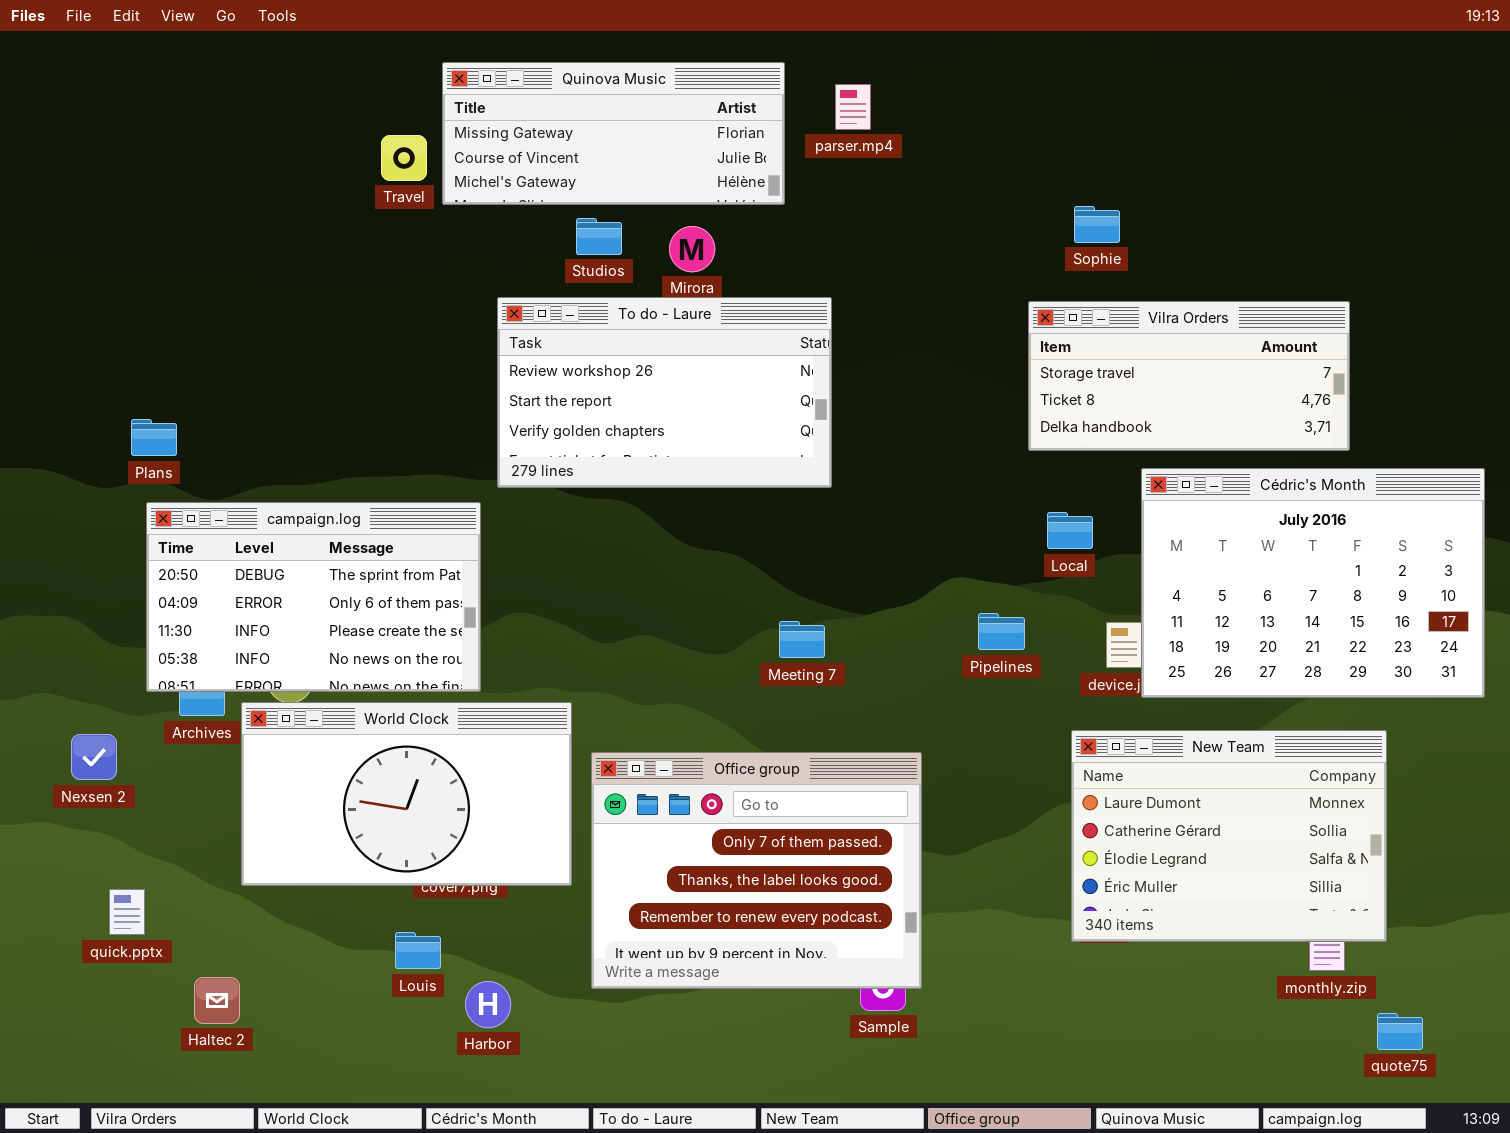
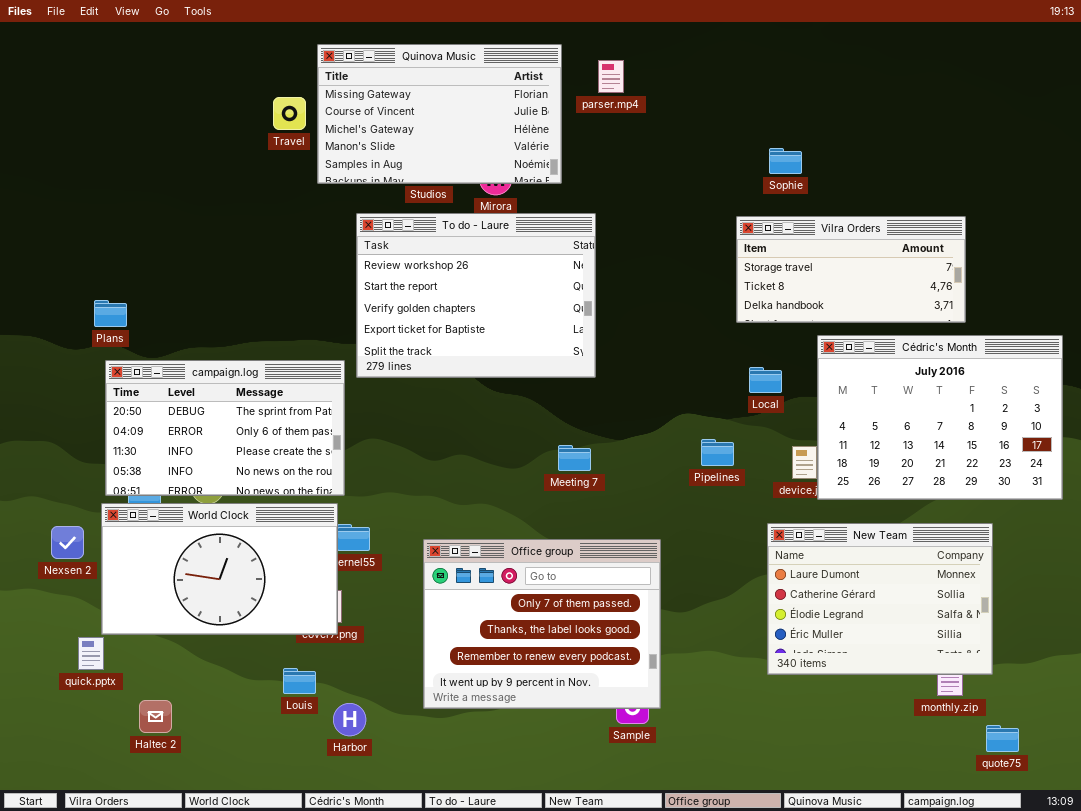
Quinova Music: [442,62,785,205] -> [317,44,562,184], resized
To do - Laure: [497,297,832,488] -> [356,213,596,378], resized
World Clock: [241,702,572,886] -> [101,503,338,635], moved

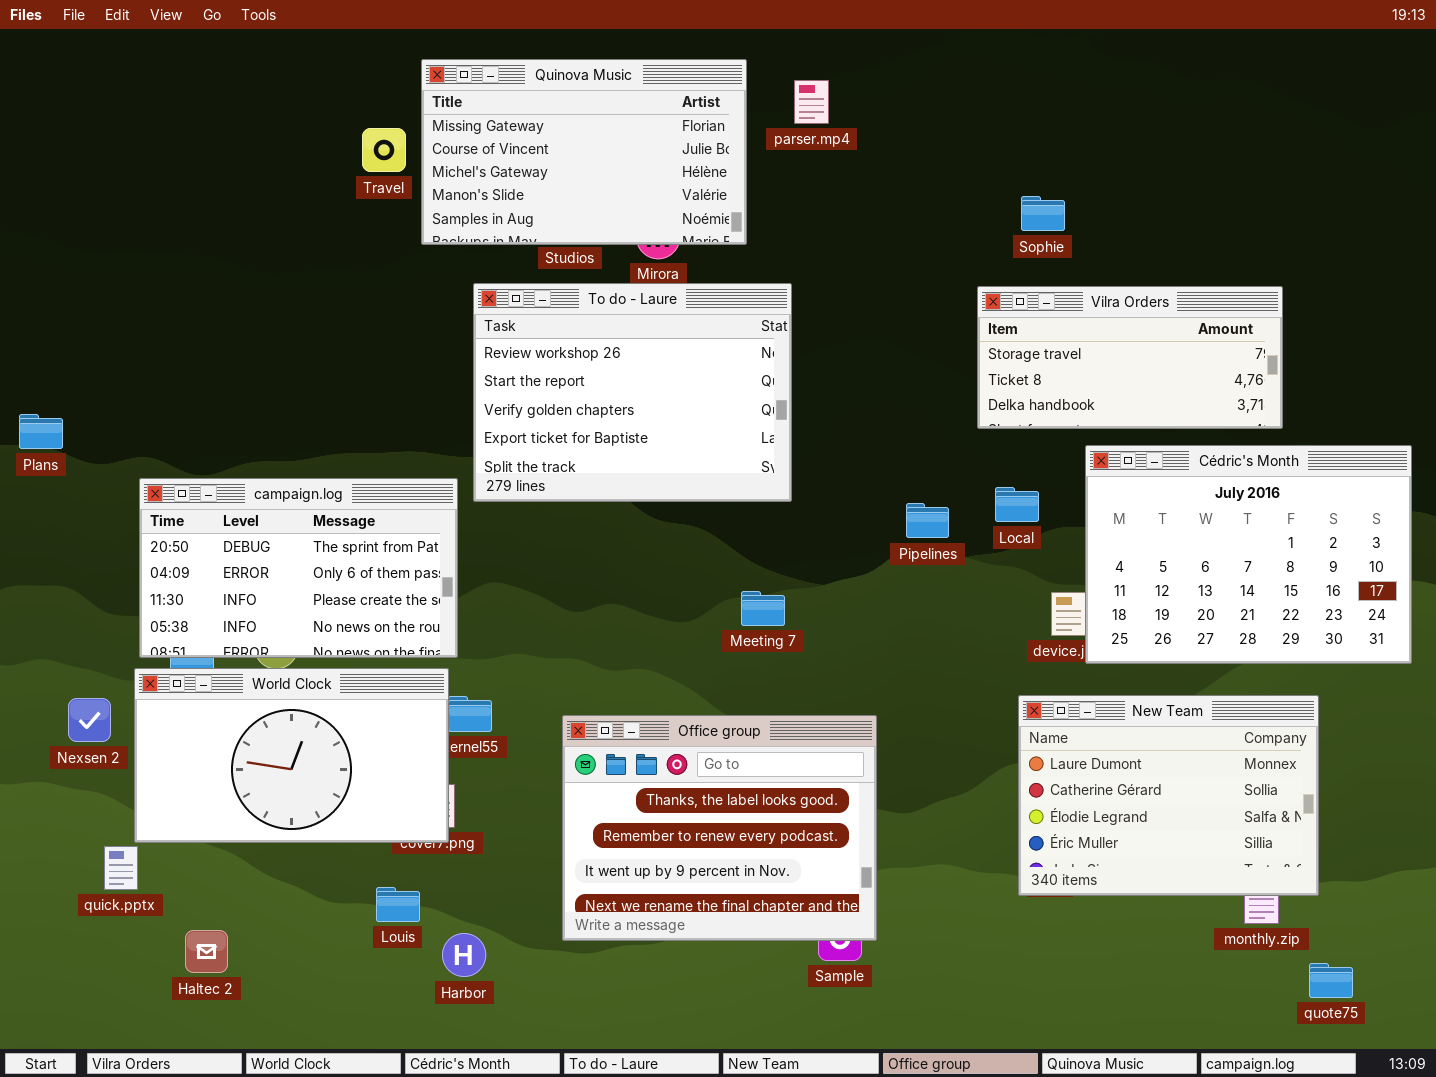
Plans: [94,300,127,327] -> [19,414,63,449], moved
Pipelines: [701,439,734,466] -> [906,503,949,538], moved
Office group: [423,539,661,709] -> [562,715,877,941], scrolled down 1 row

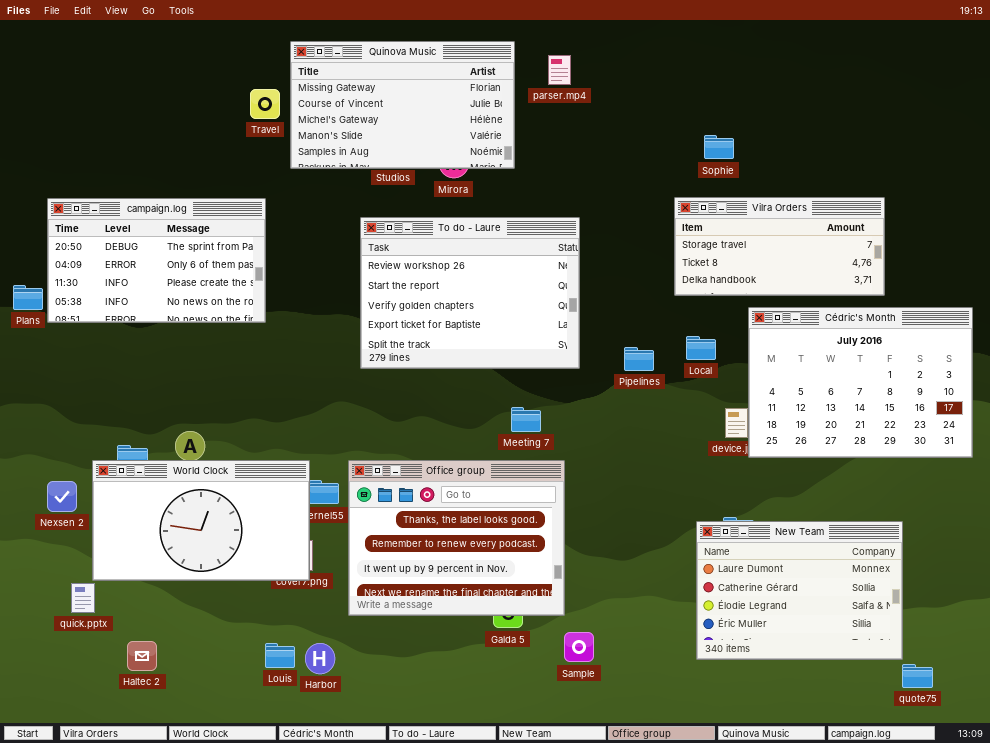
To do - Laure: [473,283,792,502] -> [360,217,580,369], moved
campaign.log: [139,478,458,658] -> [47,198,266,323], moved
New Team: [1018,695,1319,896] -> [696,521,903,660], moved
Office group: [562,715,877,941] -> [348,460,565,616], moved
Louis: [376,887,420,922] -> [265,643,295,668], moved

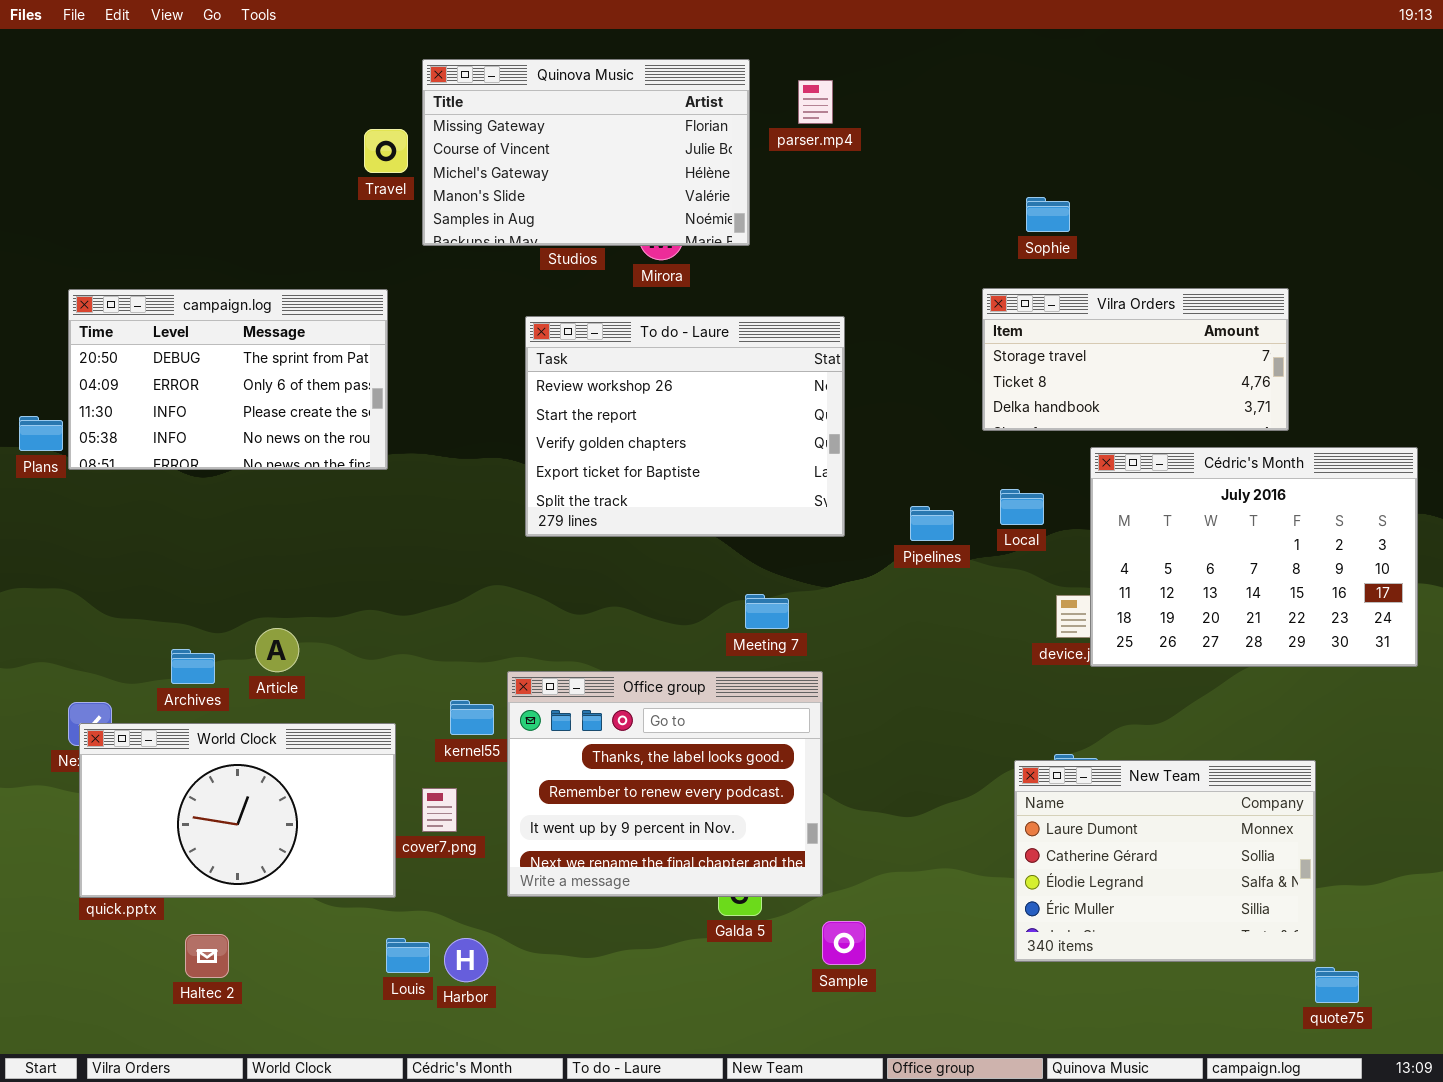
World Clock: [92,460,310,581] -> [79,723,396,898], moved

